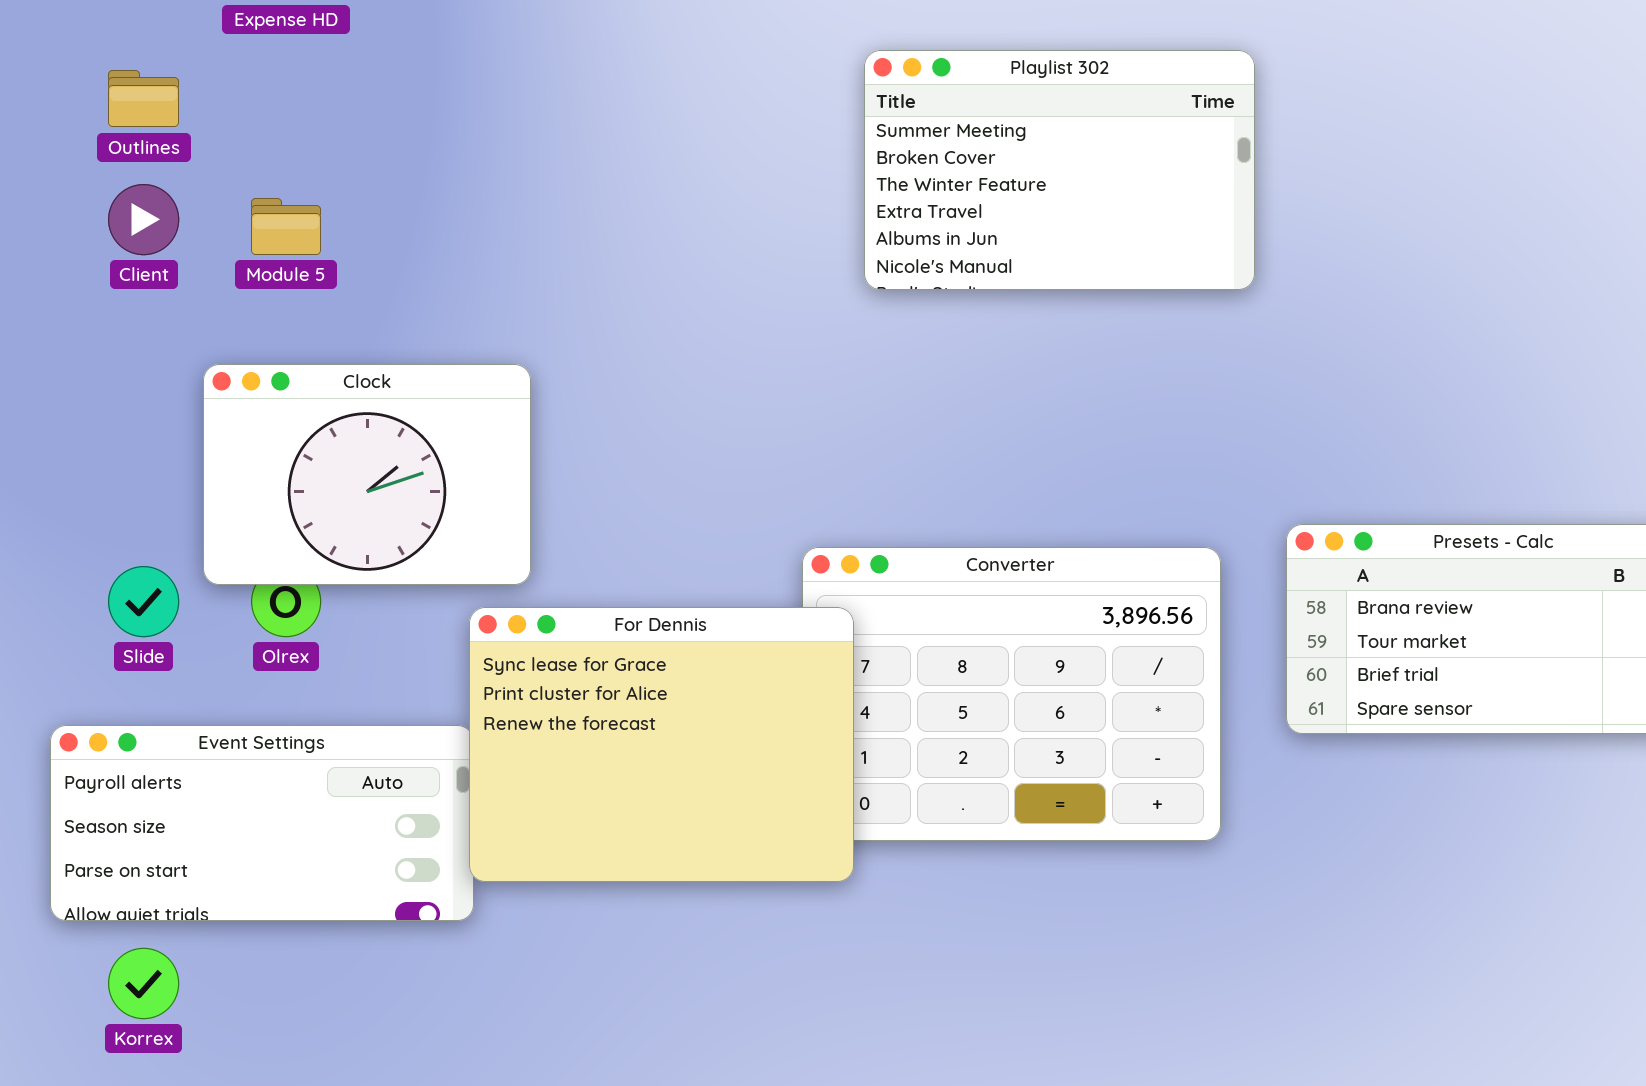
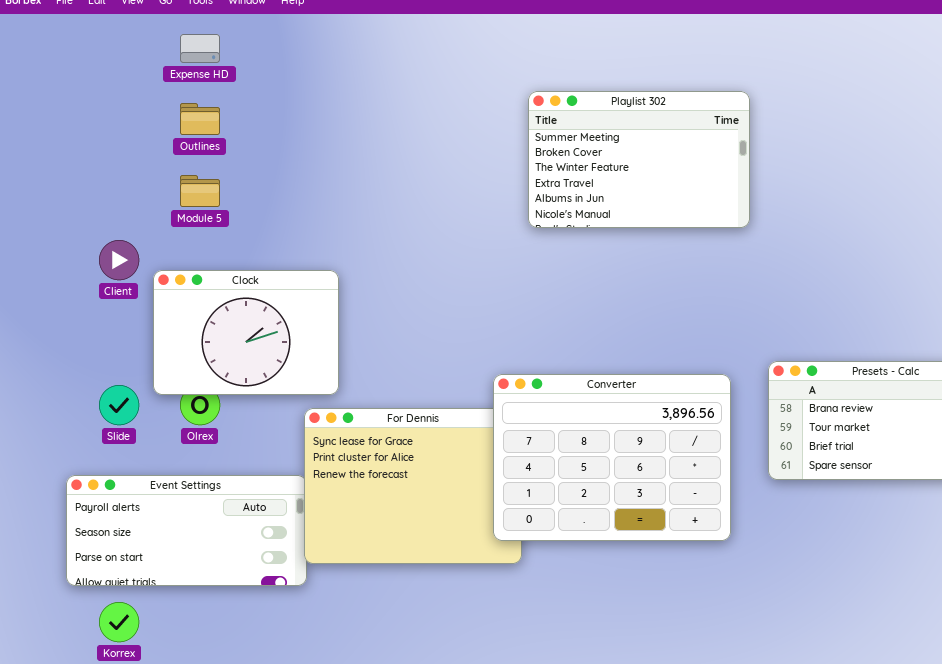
Outlines: [108,70,179,127] -> [180,103,220,135], moved
Client: [108,184,179,255] -> [99,240,139,280], moved
Converter: [802,547,1221,841] -> [493,374,731,541], raised

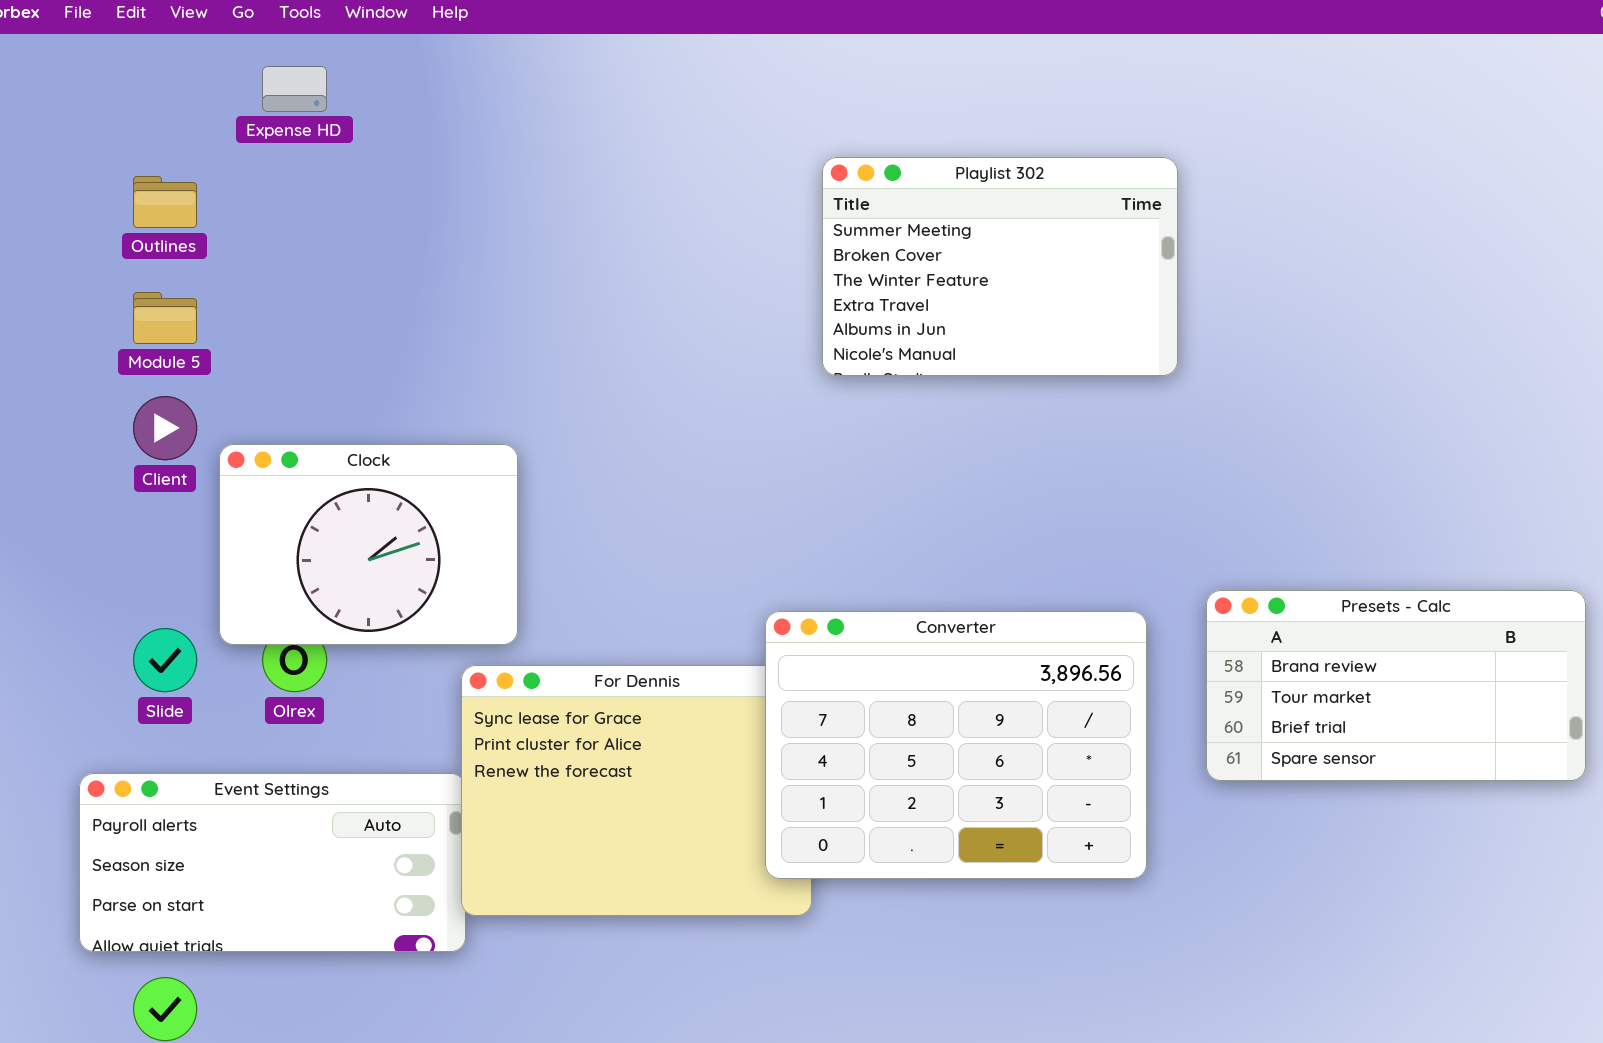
Outlines: [180,103,220,135] -> [133,176,197,228], moved
Module 5: [180,175,220,207] -> [133,292,197,344], moved

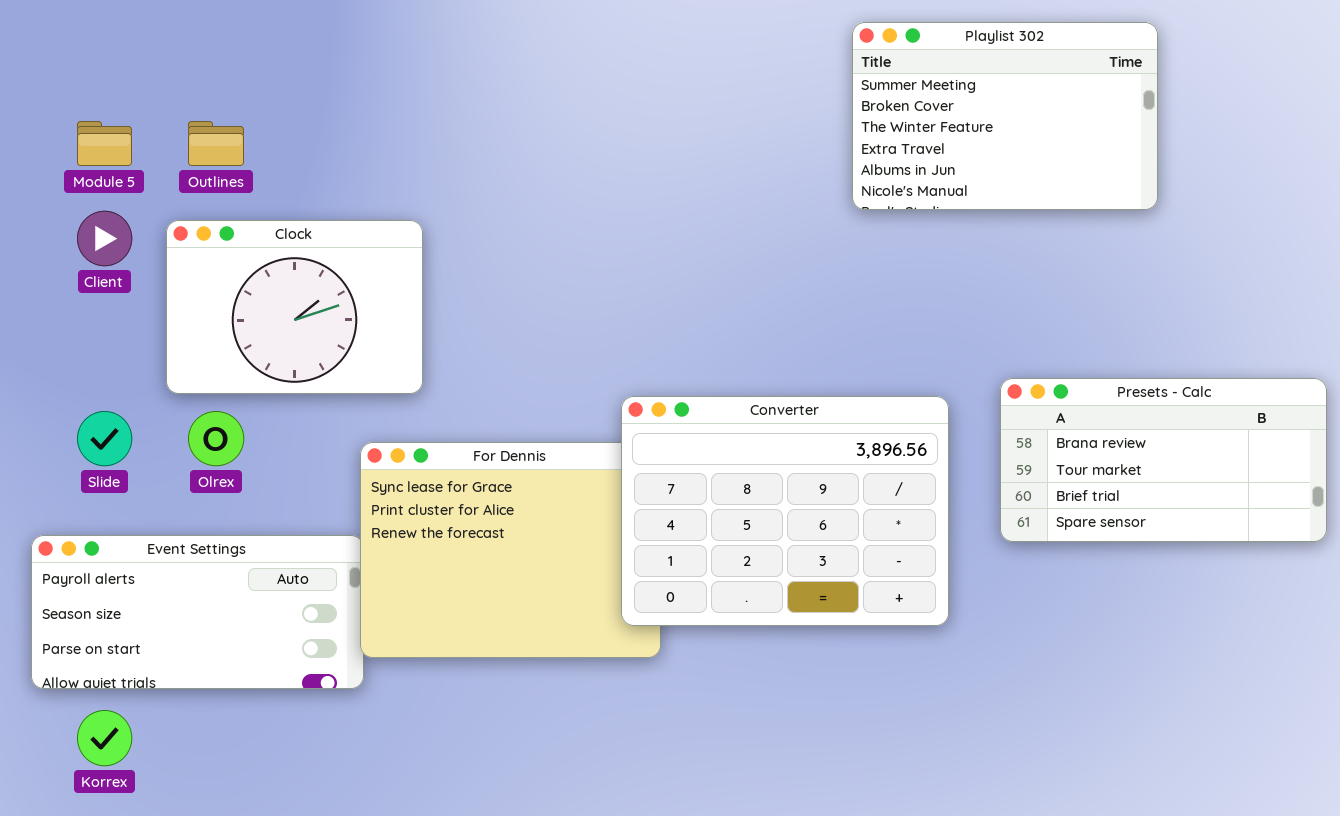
Playlist 302: [822,157,1178,376] -> [852,22,1158,210], moved
Outlines: [133,176,197,228] -> [188,121,244,166], moved
Clock: [219,444,518,645] -> [166,220,423,394], moved

